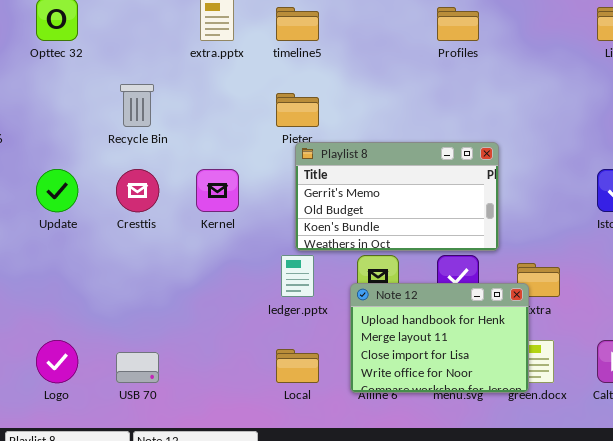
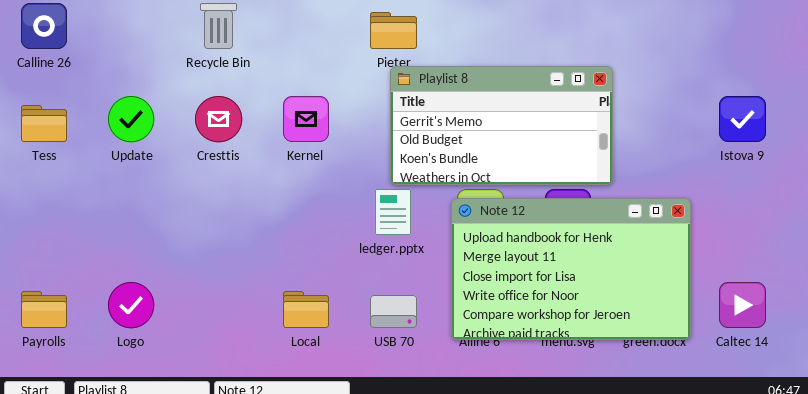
Note 12: [350,283,529,393] -> [451,198,691,340], resized
Local: [276,349,319,383] -> [283,291,329,328], moved
USB 70: [116,352,159,383] -> [370,295,417,328], moved

